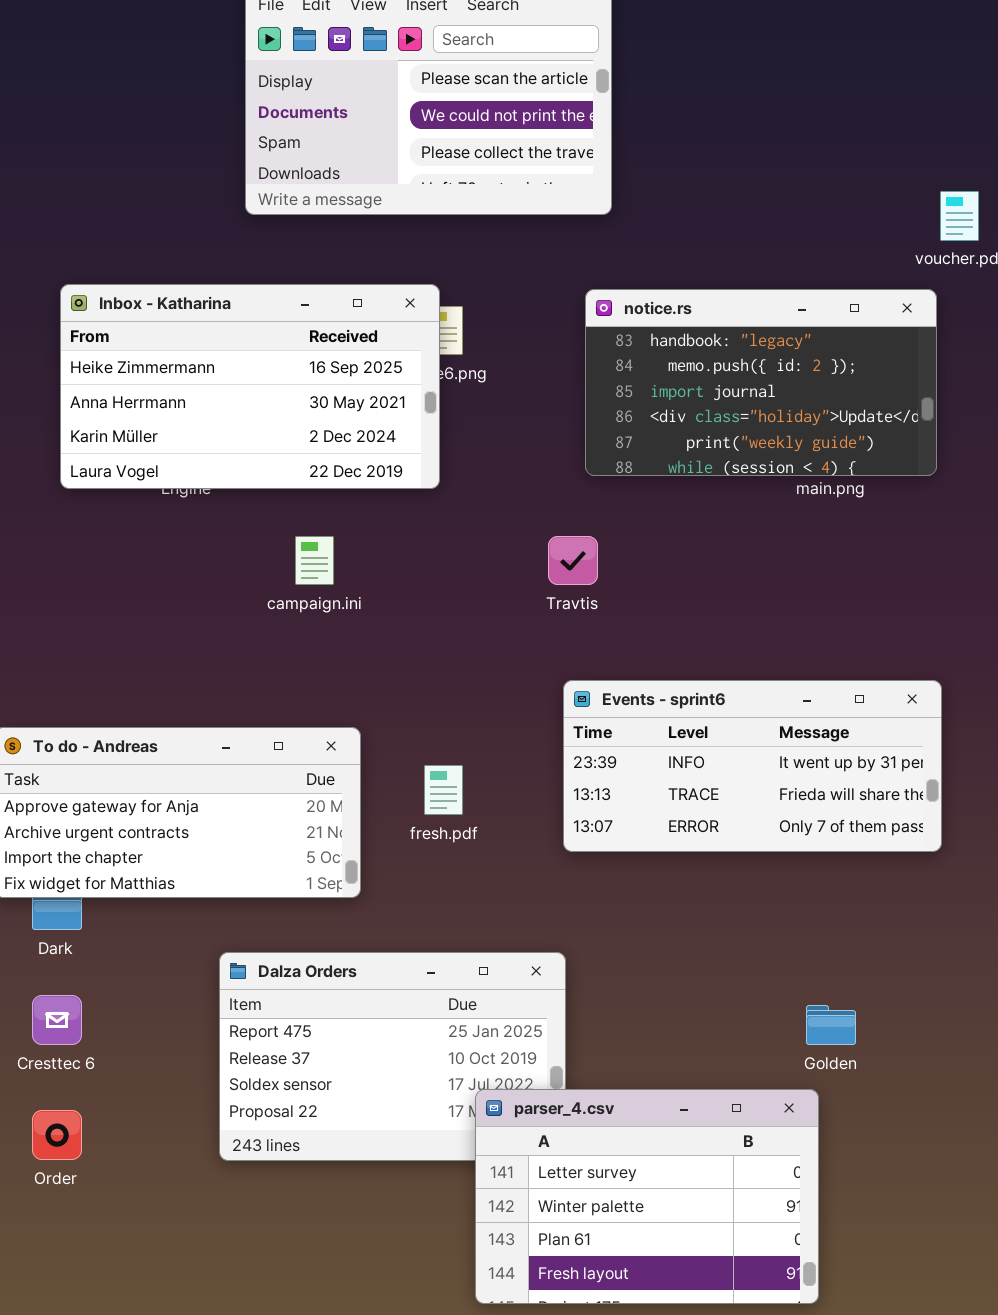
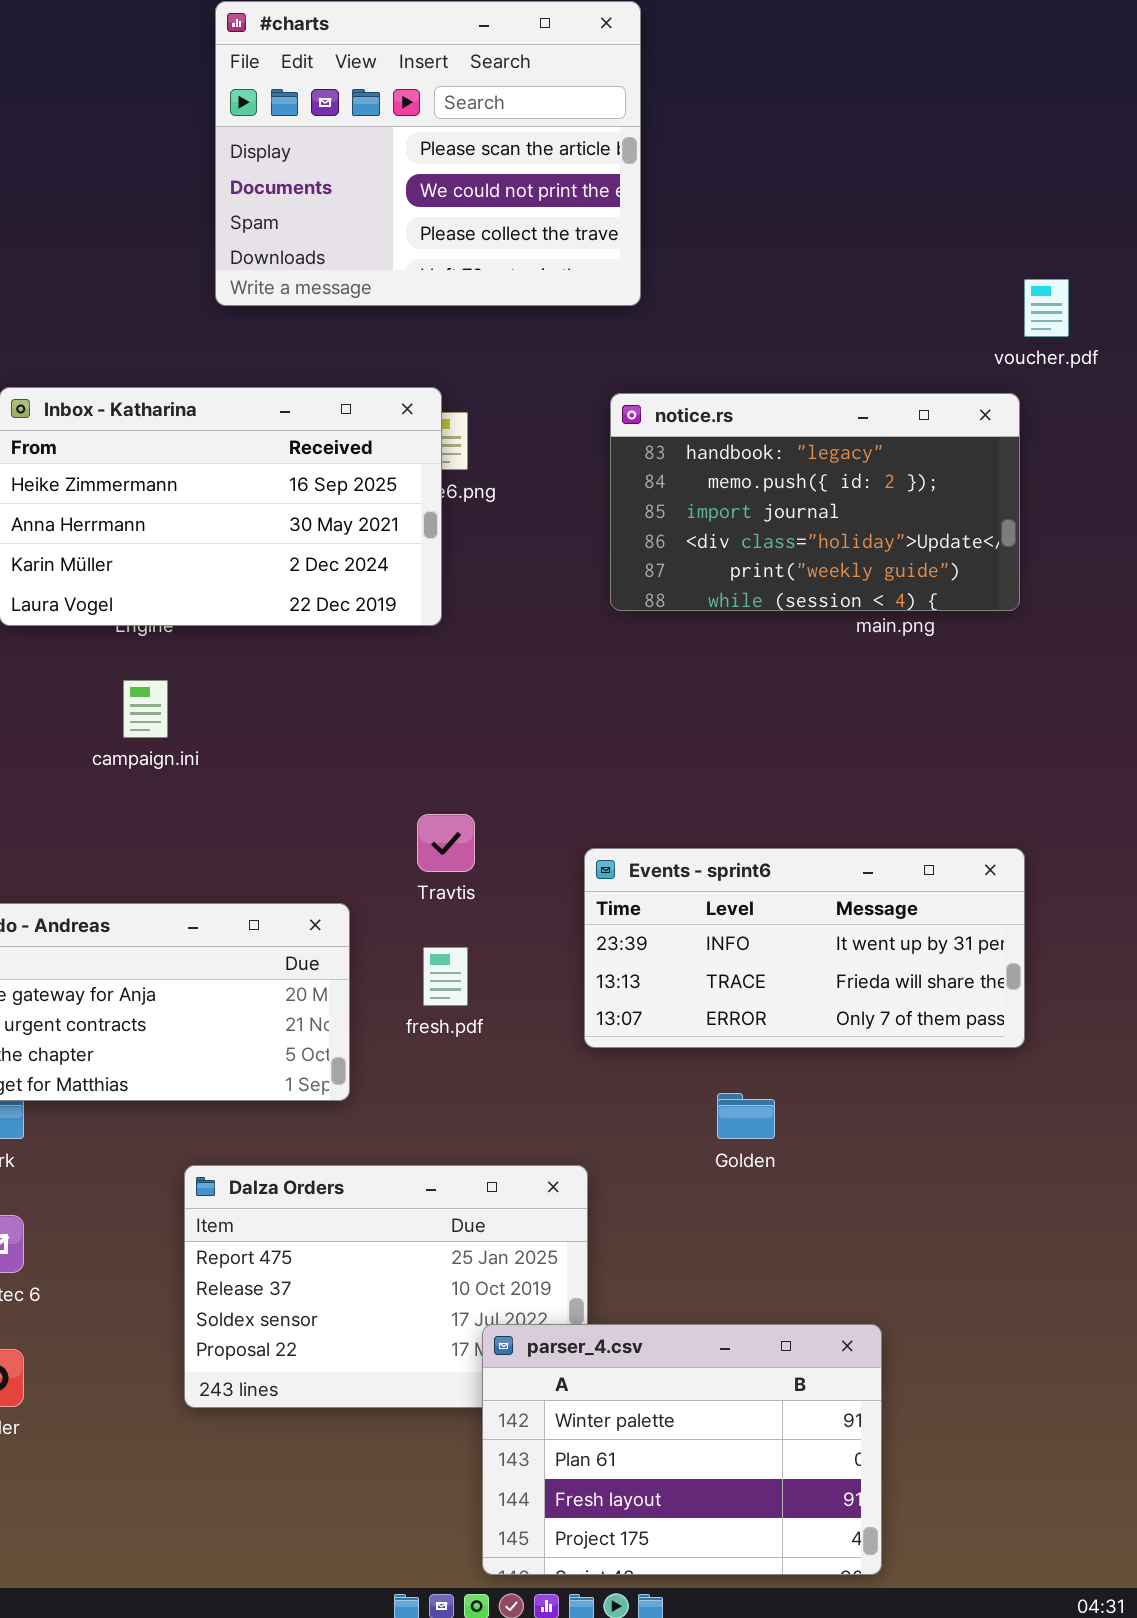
campaign.ini: [295,536,334,585] -> [123,680,168,738], moved
Travtis: [548,536,598,585] -> [417,814,475,872], moved
Golden: [806,1005,856,1045] -> [717,1093,775,1139], moved
parser_4.csv: [475,1089,819,1304] -> [482,1324,882,1575], scrolled down 1 row

